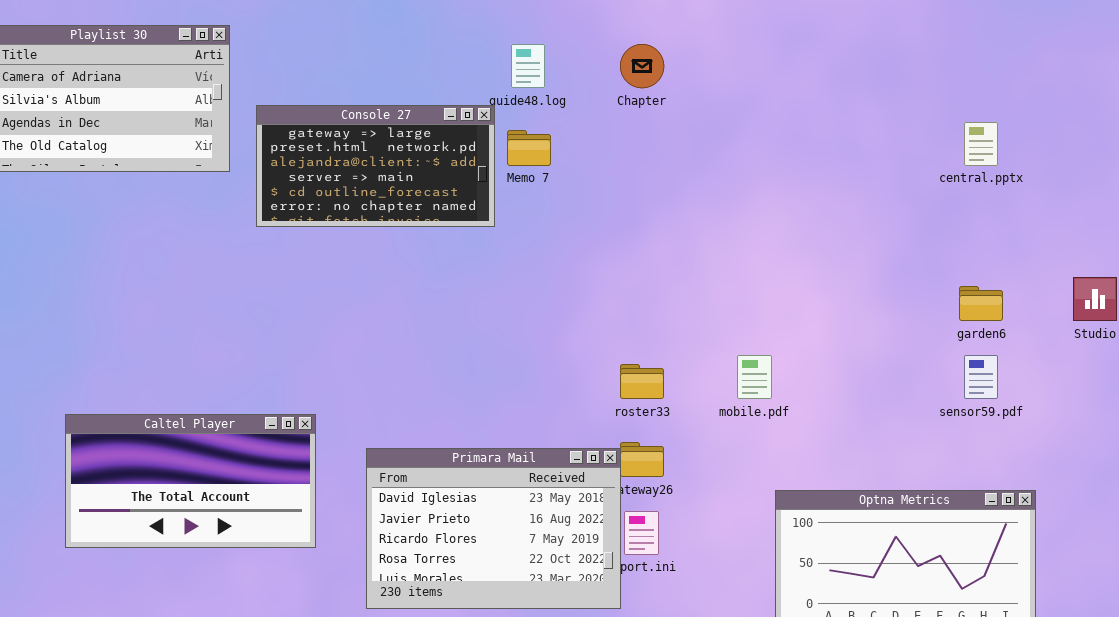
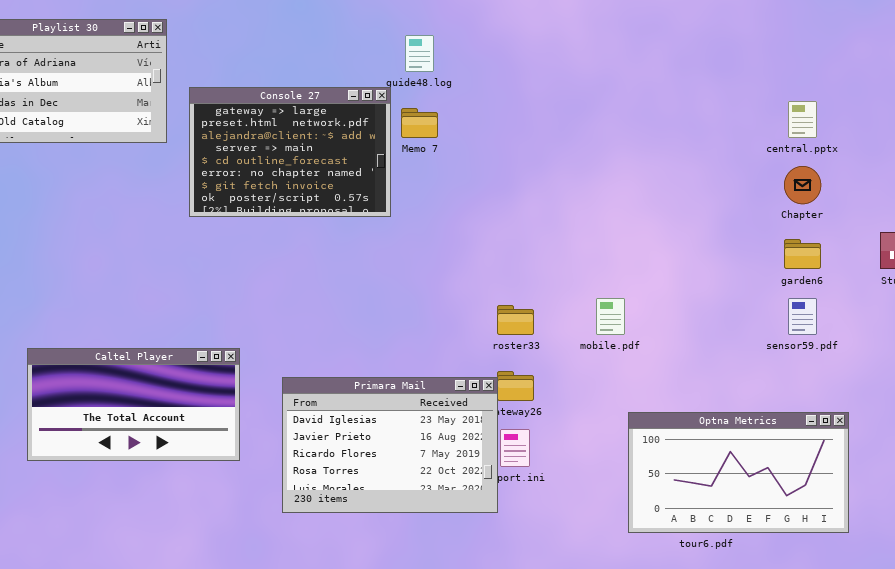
Chapter: [620,44,664,88] -> [784,166,821,204], moved
Console 27: [256,105,495,227] -> [189,87,391,217], resized

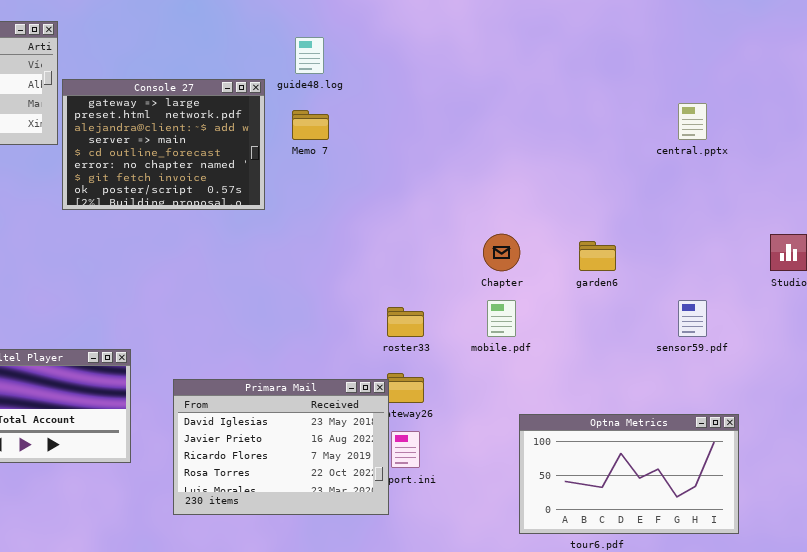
Console 27: [189,87,391,217] -> [62,79,265,210], moved
Chapter: [784,166,821,204] -> [483,234,520,271], moved
garden6: [784,239,821,269] -> [579,241,616,271], moved

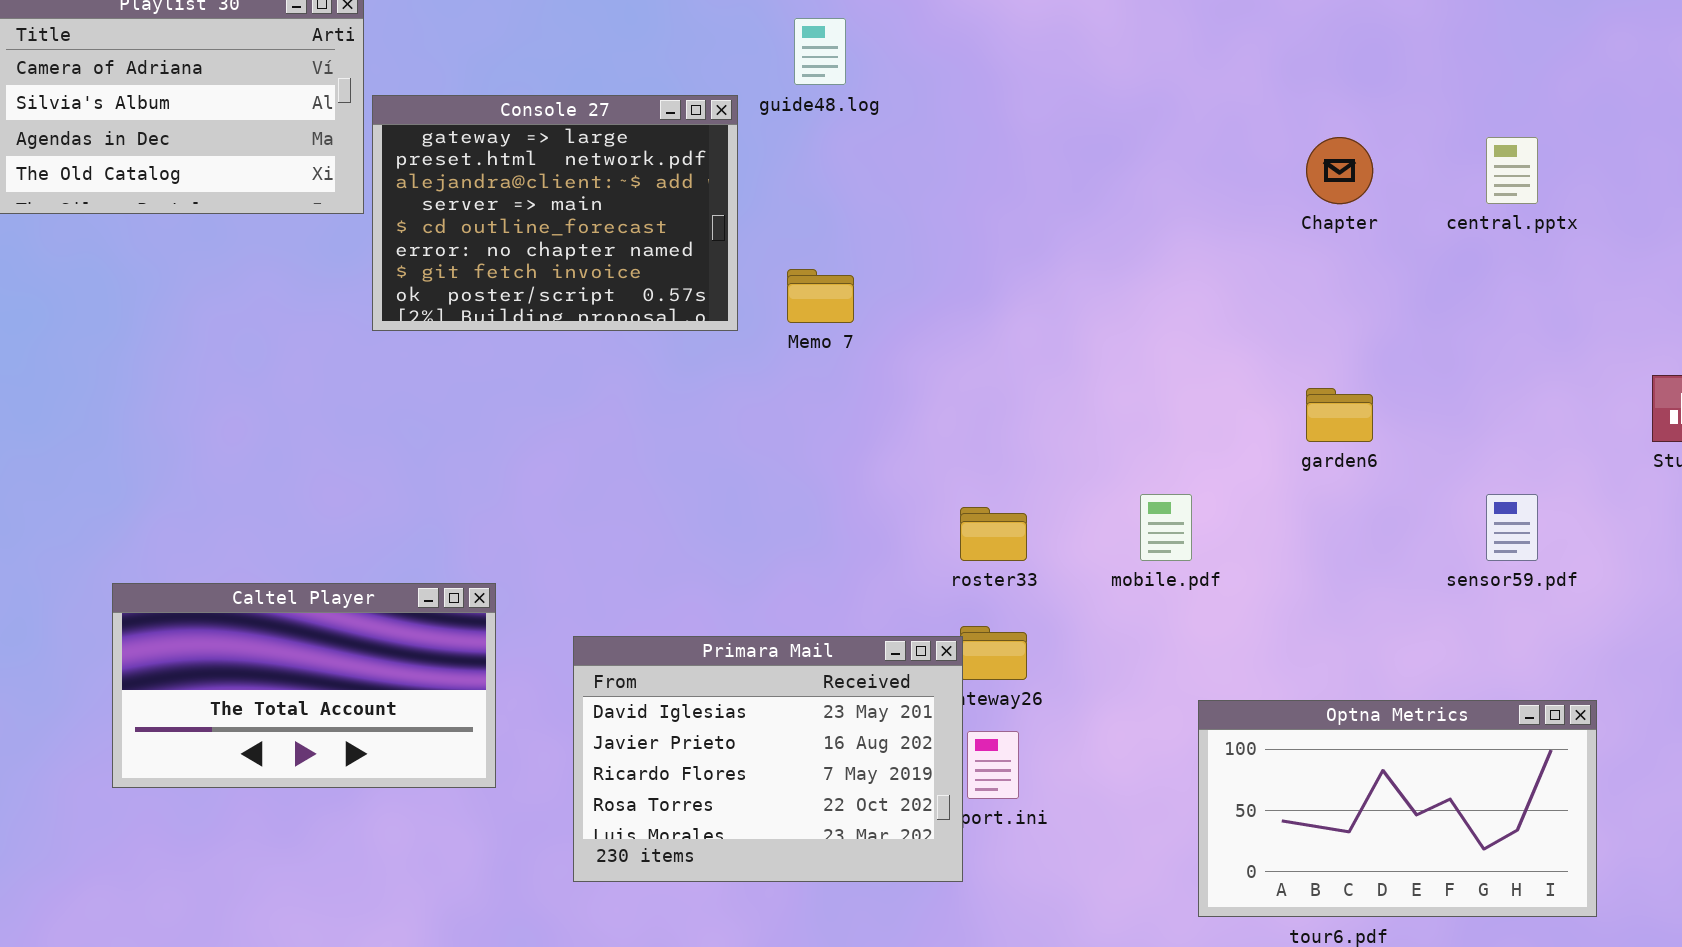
Memo 7: [292,110,329,140] -> [787,269,854,323], moved
Chapter: [483,234,520,271] -> [1306,137,1373,204], moved

